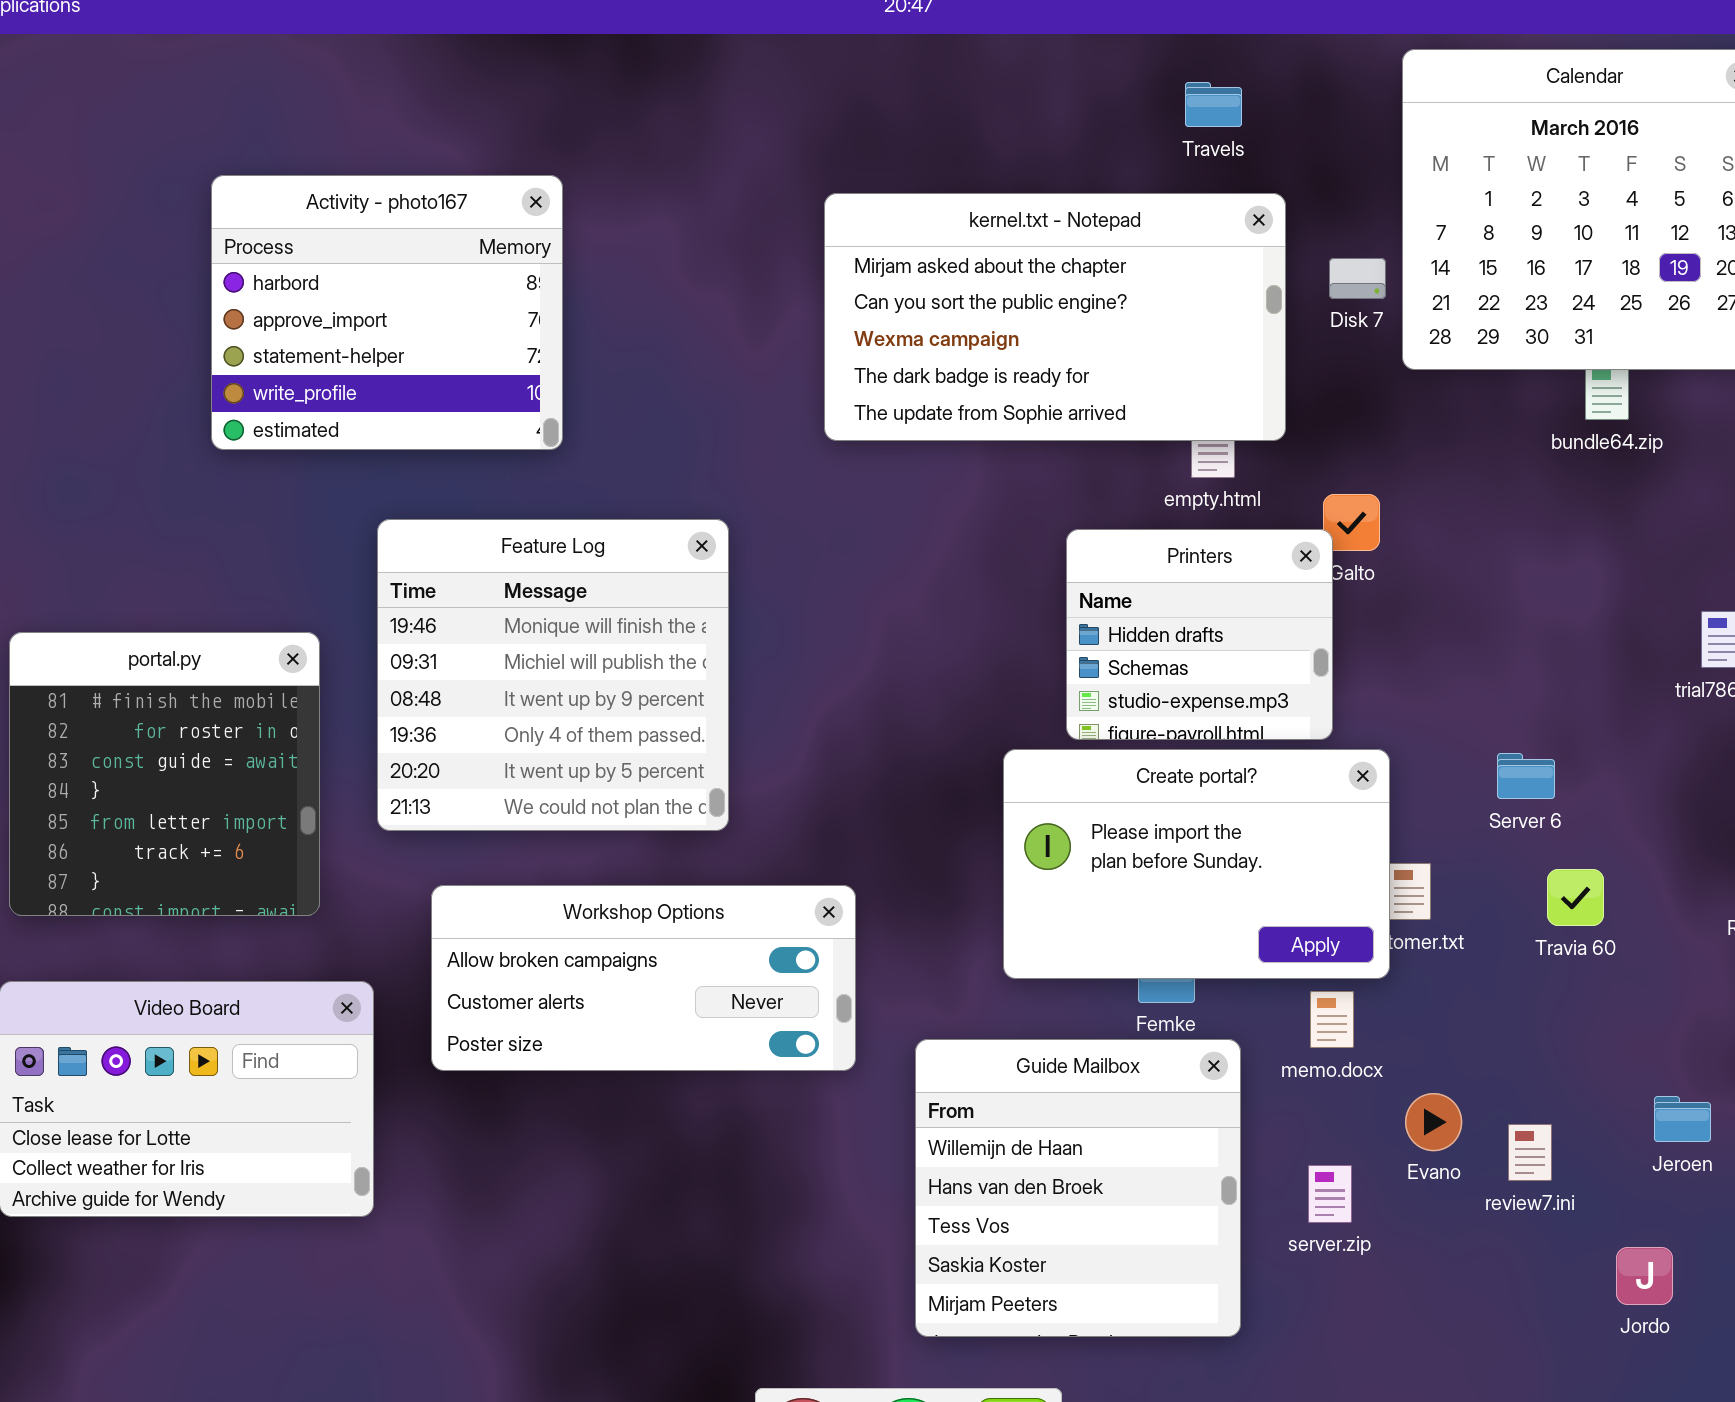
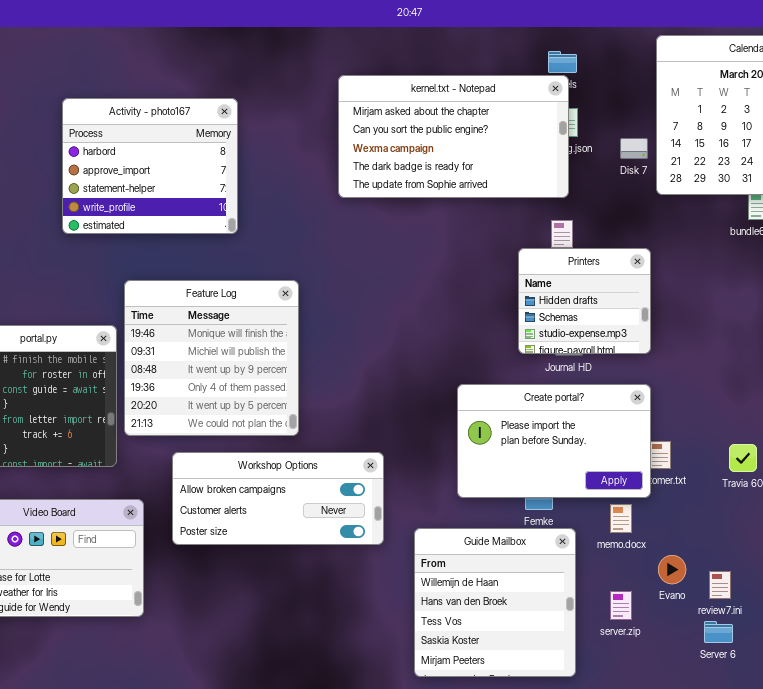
kernel.txt - Notepad: [824,193,1286,441] -> [338,75,569,198], moved
Feature Log: [377,519,729,831] -> [124,280,299,436], moved
Printers: [1066,529,1333,740] -> [518,248,651,354], moved
Server 6: [1497,753,1555,799] -> [704,621,733,643], moved

